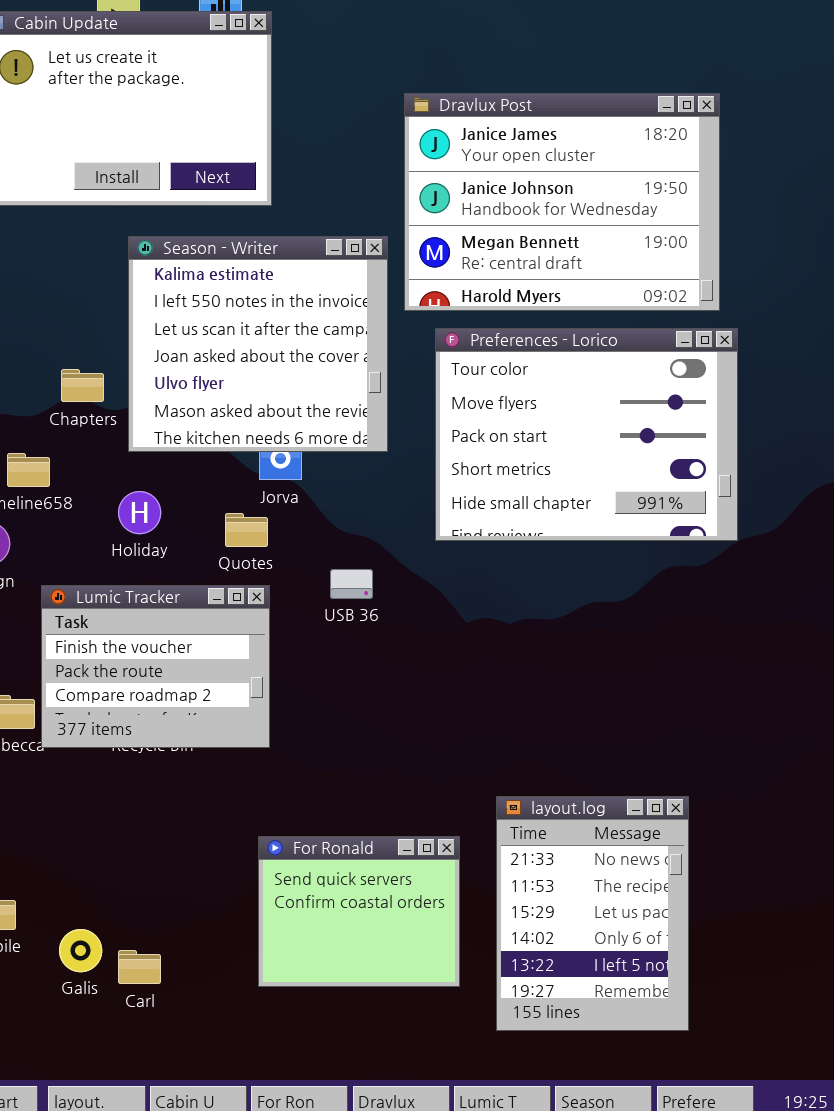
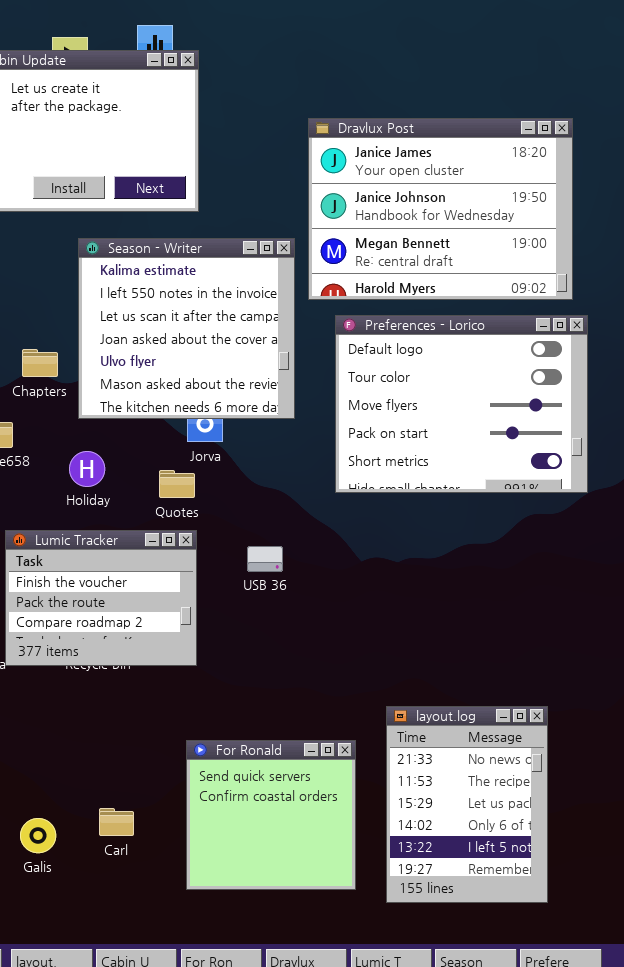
Preferences - Lorico: [435,328,738,541] -> [335,315,588,493], scrolled up 1 row
USB 36: [330,569,373,599] -> [247,546,283,572], moved
For Ronald: [258,836,460,987] -> [186,740,356,890], resized
Carl: [118,950,161,984] -> [99,808,134,836], moved

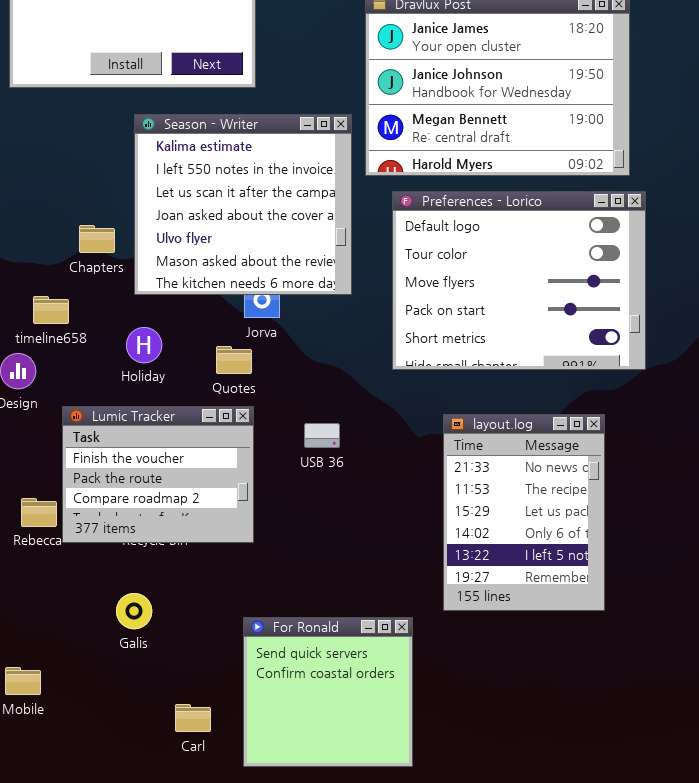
layout.log: [386,706,548,903] -> [443,414,605,611], moved
Carl: [99,808,134,836] -> [175,704,211,732], moved
Galis: [20,818,56,853] -> [116,593,152,629], moved

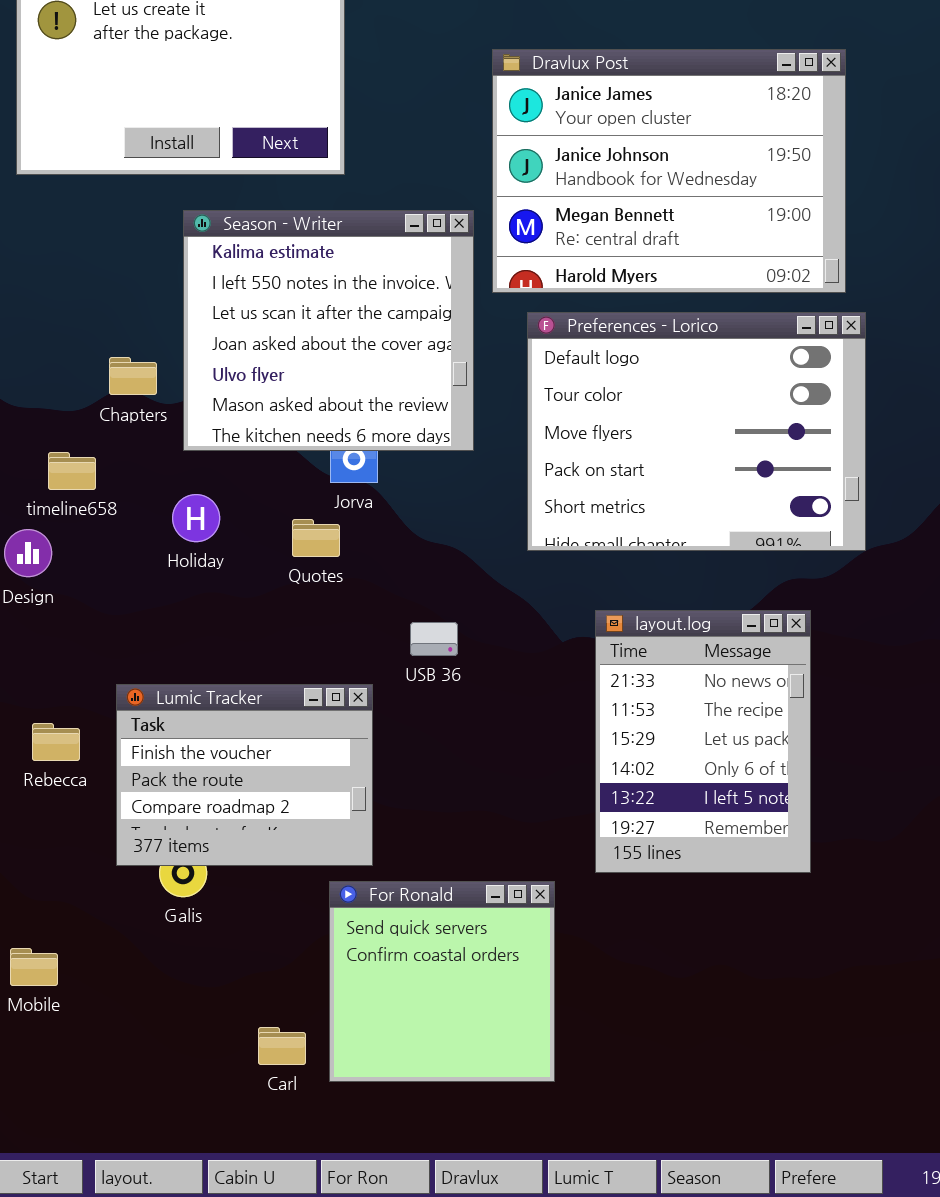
Lumic Tracker: [62,406,254,543] -> [116,684,373,866], moved
Carl: [175,704,211,732] -> [258,1027,306,1065], moved

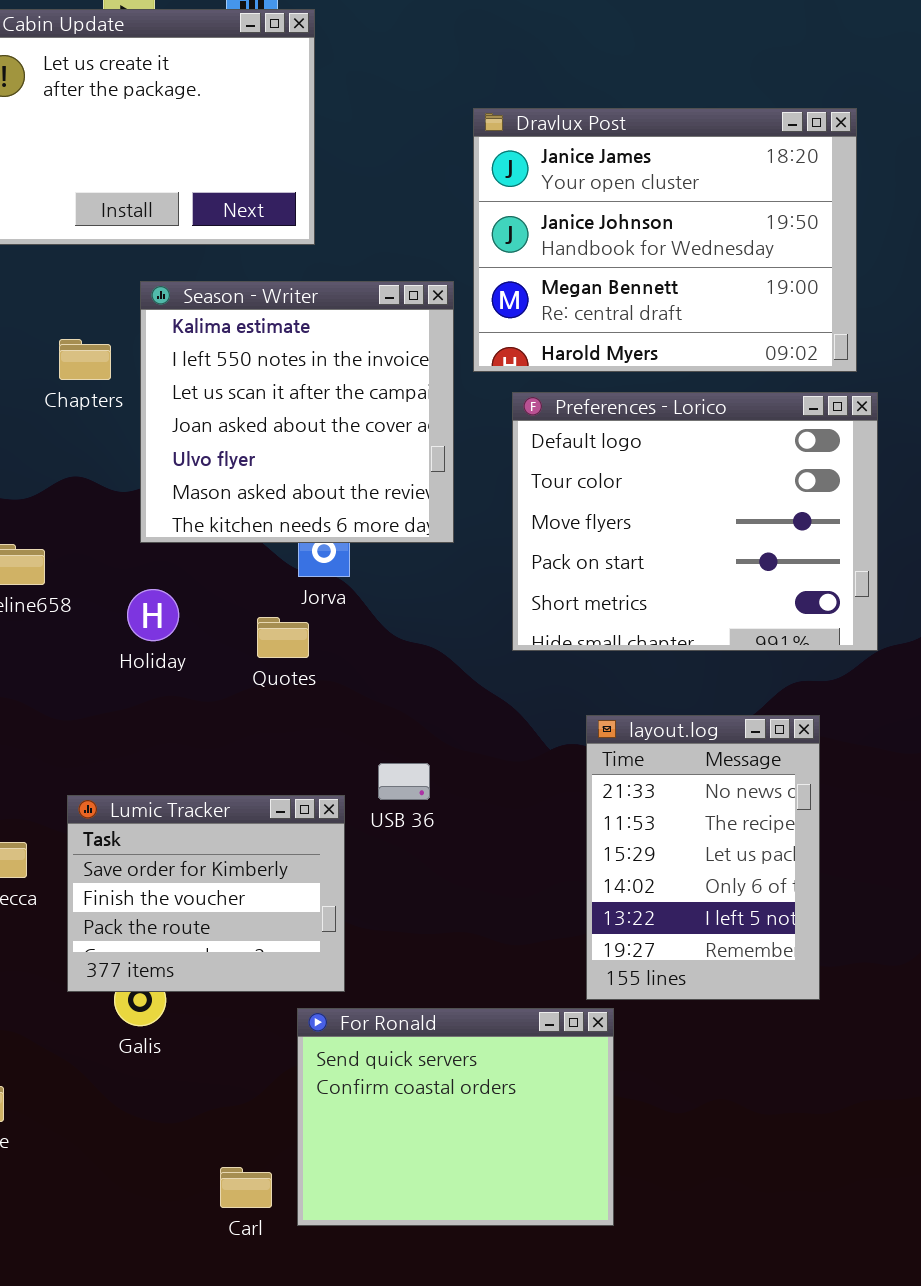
Chapters: [109,357,157,395] -> [59,339,111,380], moved
USB 36: [410,622,458,656] -> [378,763,430,800], moved
Lumic Tracker: [116,684,373,866] -> [67,795,345,992], scrolled up 1 row
For Ronald: [329,881,555,1082] -> [297,1008,614,1226], resized

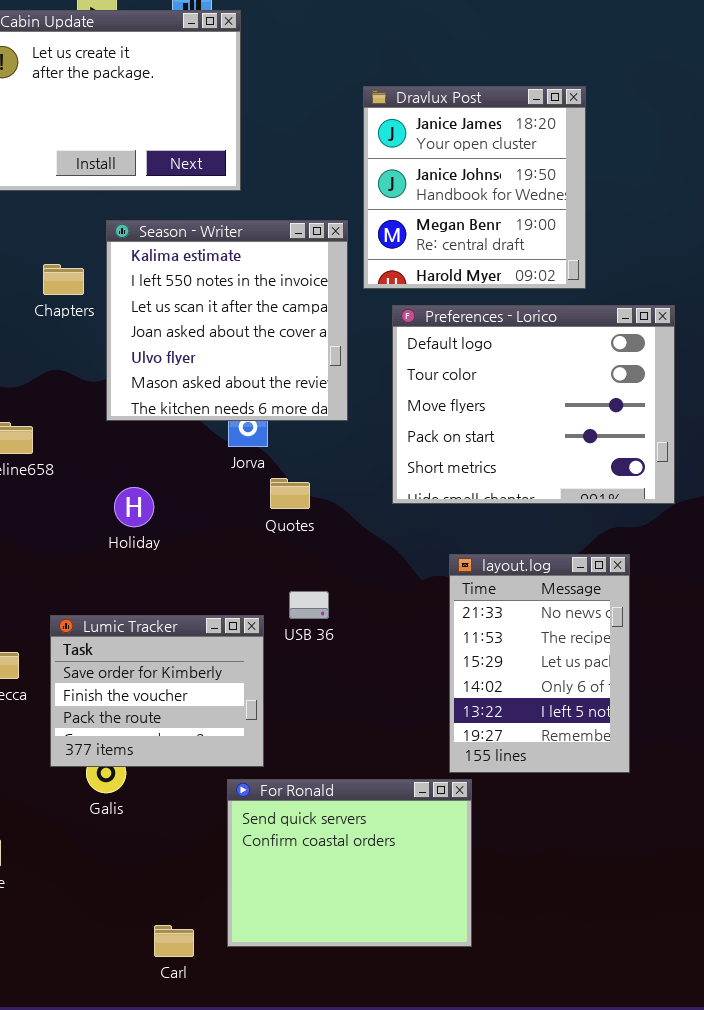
Dravlux Post: [473,108,857,372] -> [363,86,586,289], resized
Holiday: [127,589,179,641] -> [114,487,154,527], moved
Quotes: [257,617,309,658] -> [270,478,310,509], moved
Carl: [220,1167,272,1208] -> [154,925,194,957], moved

